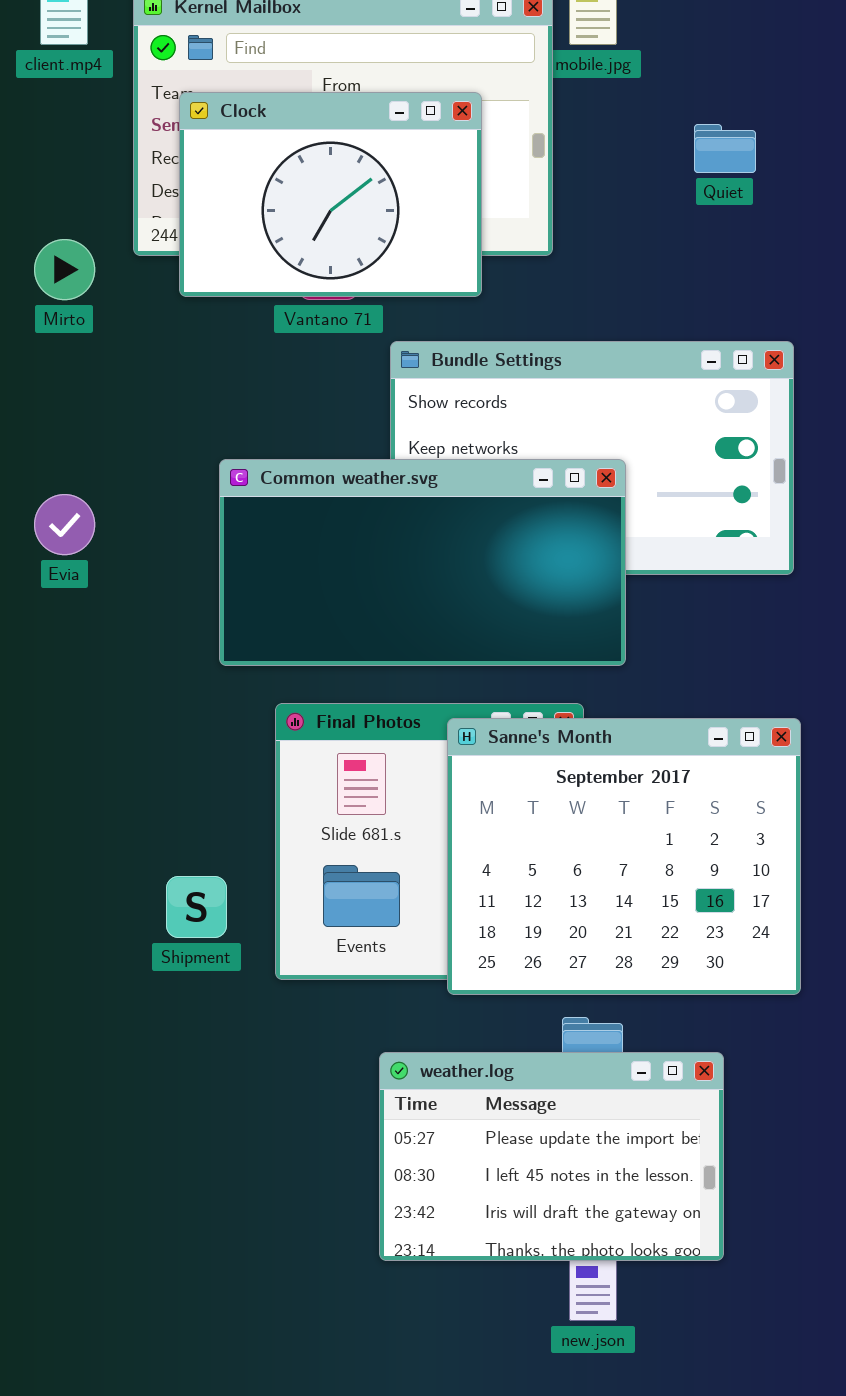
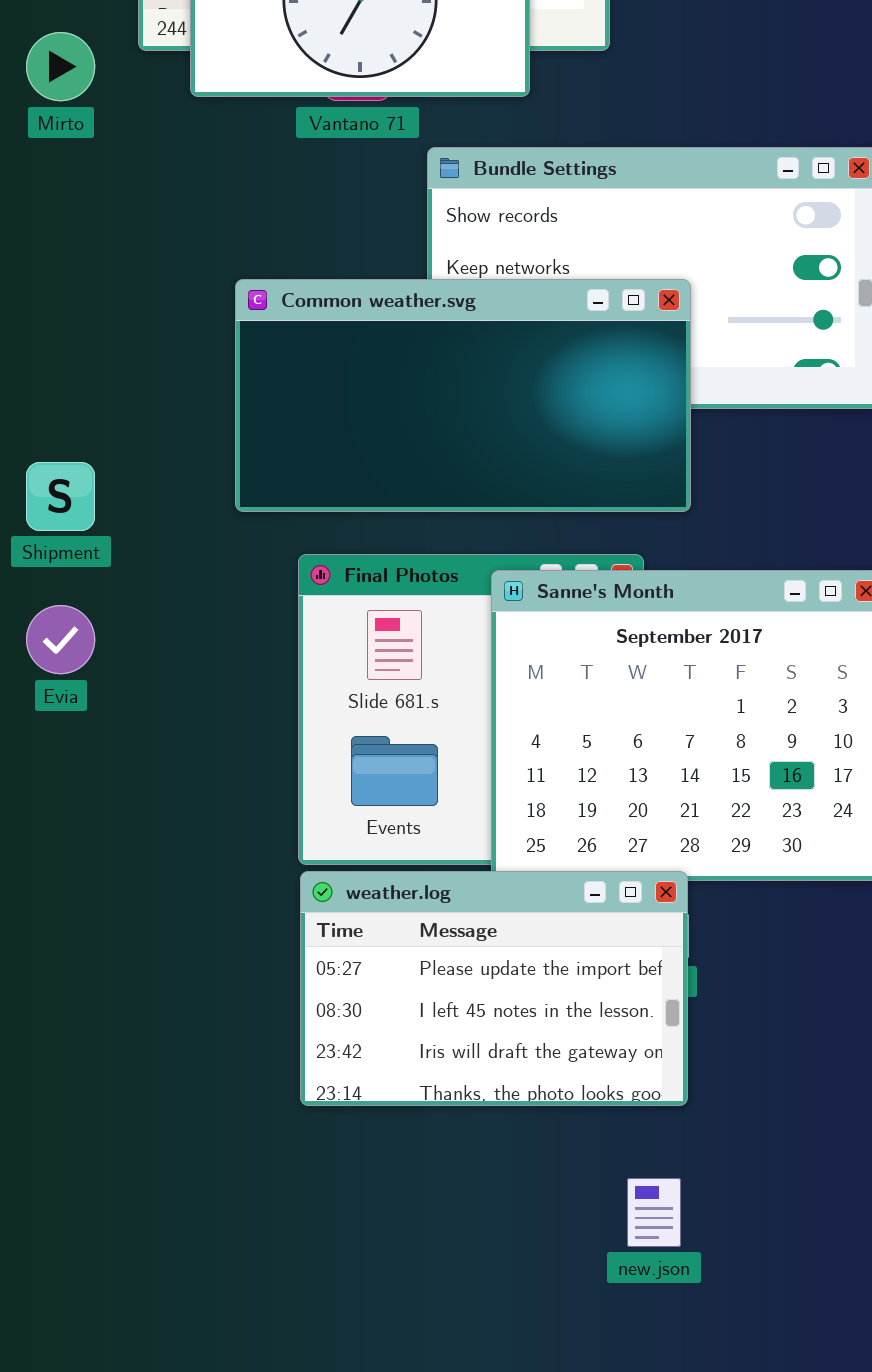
Evia: [34,494,95,555] -> [26,605,95,674], moved
Shipment: [166,876,227,938] -> [26,462,95,531], moved
weather.log: [379,1052,724,1261] -> [300,871,688,1106], moved

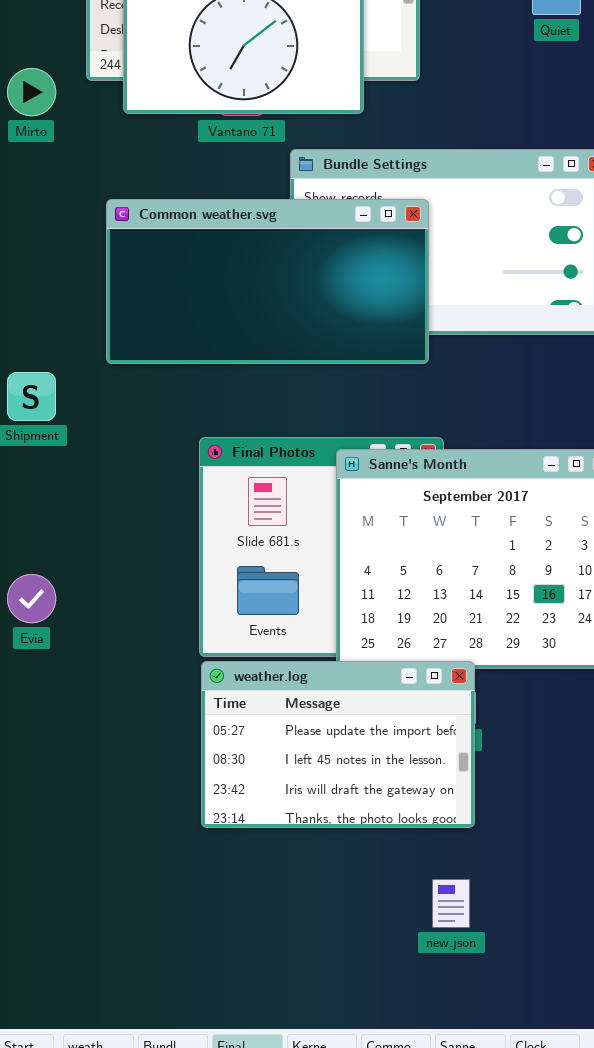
Common weather.svg: [235,279,691,512] -> [106,199,429,364], moved
Evia: [26,605,95,674] -> [7,574,56,623], moved

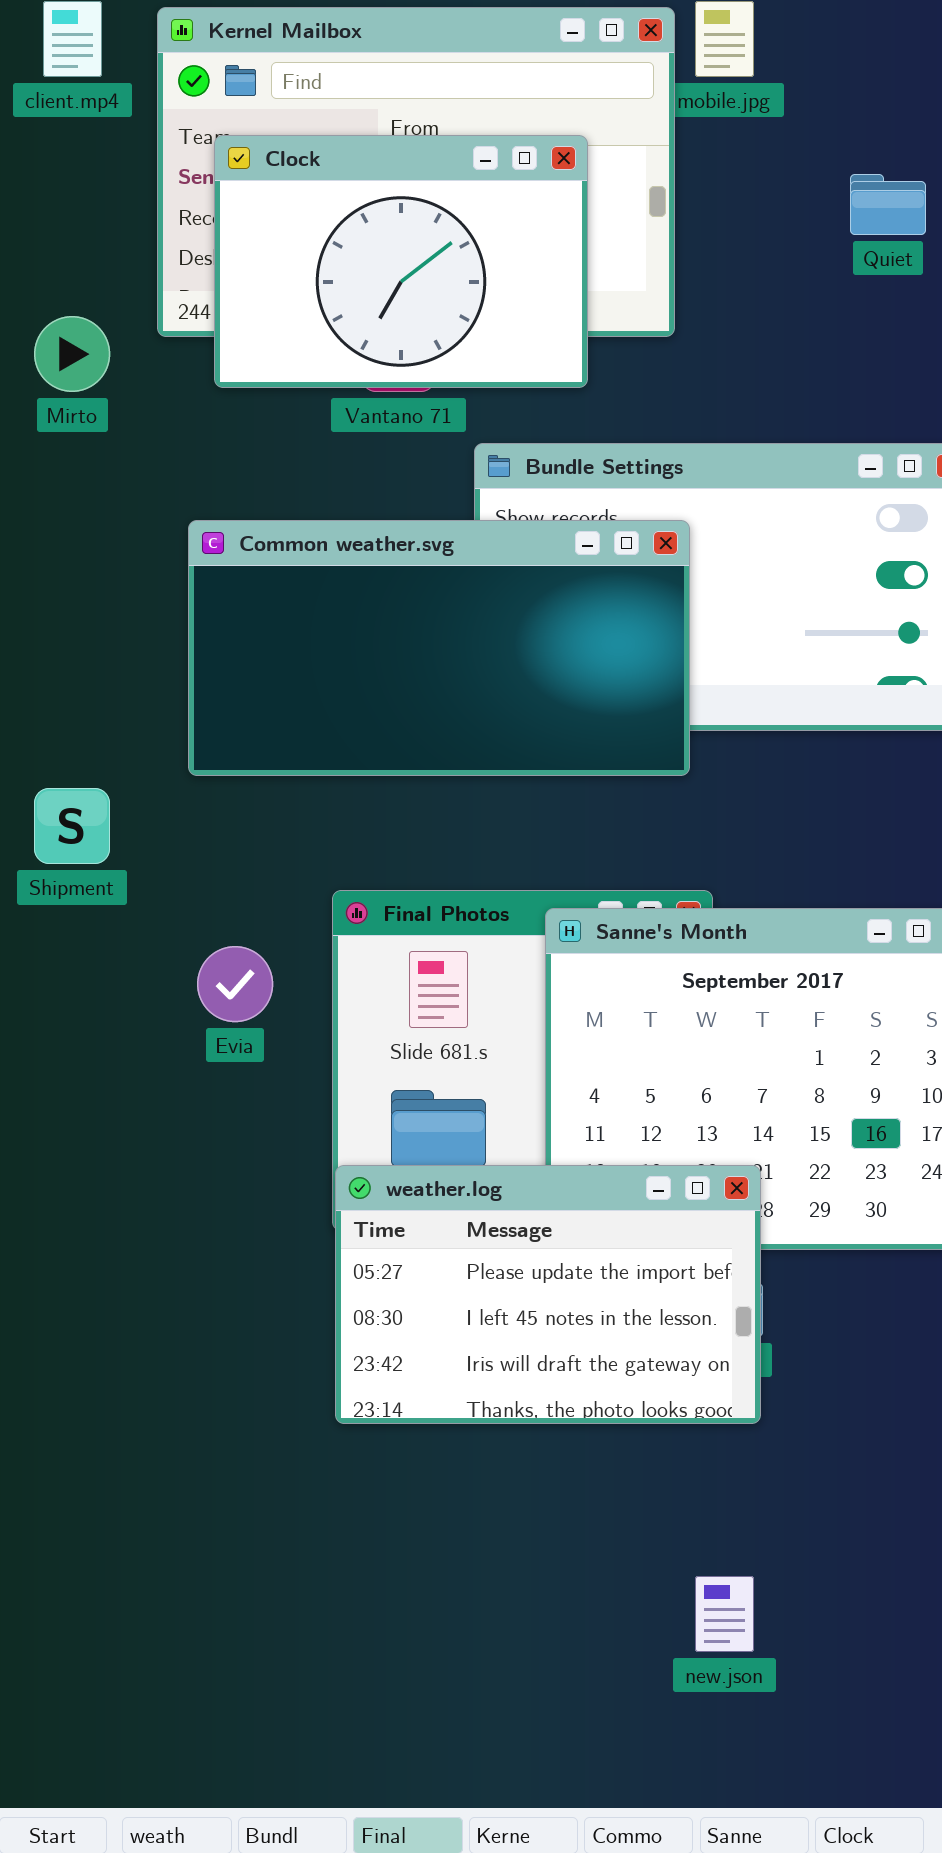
Evia: [7,574,56,623] -> [197,946,273,1022], moved
weather.log: [201,661,475,828] -> [335,1165,761,1424], moved

